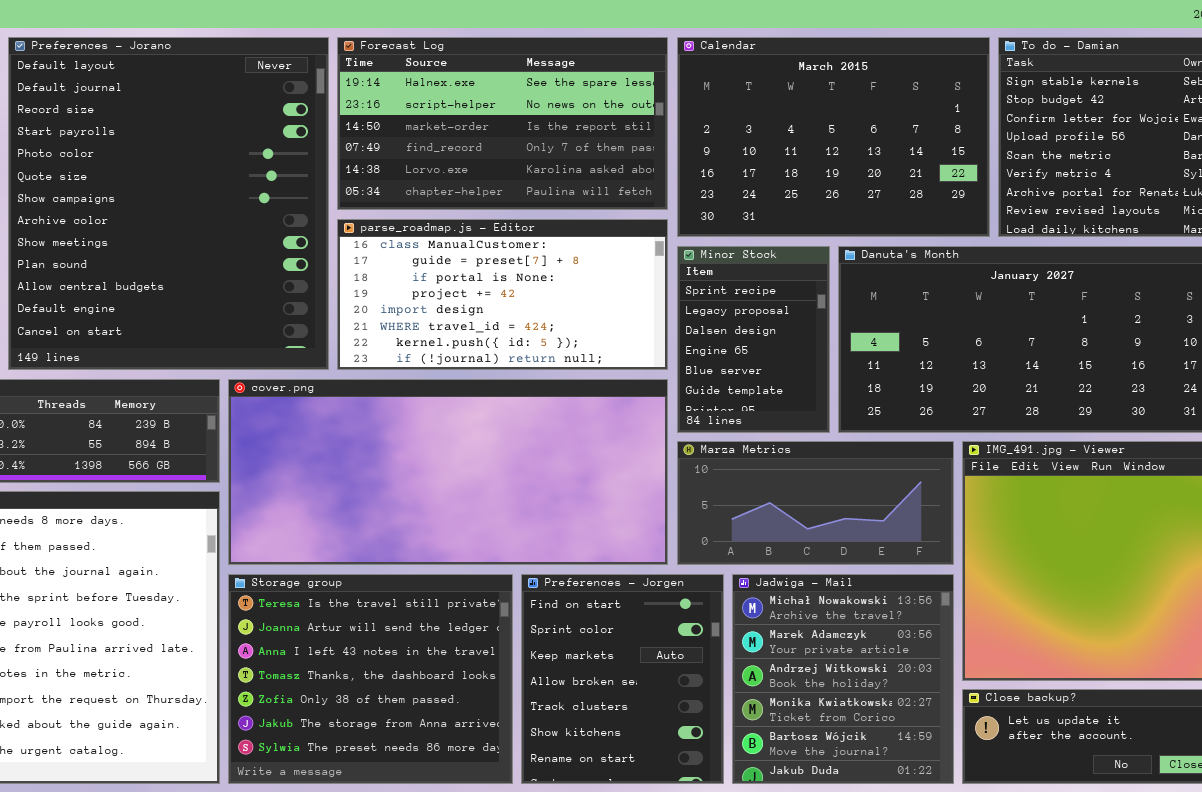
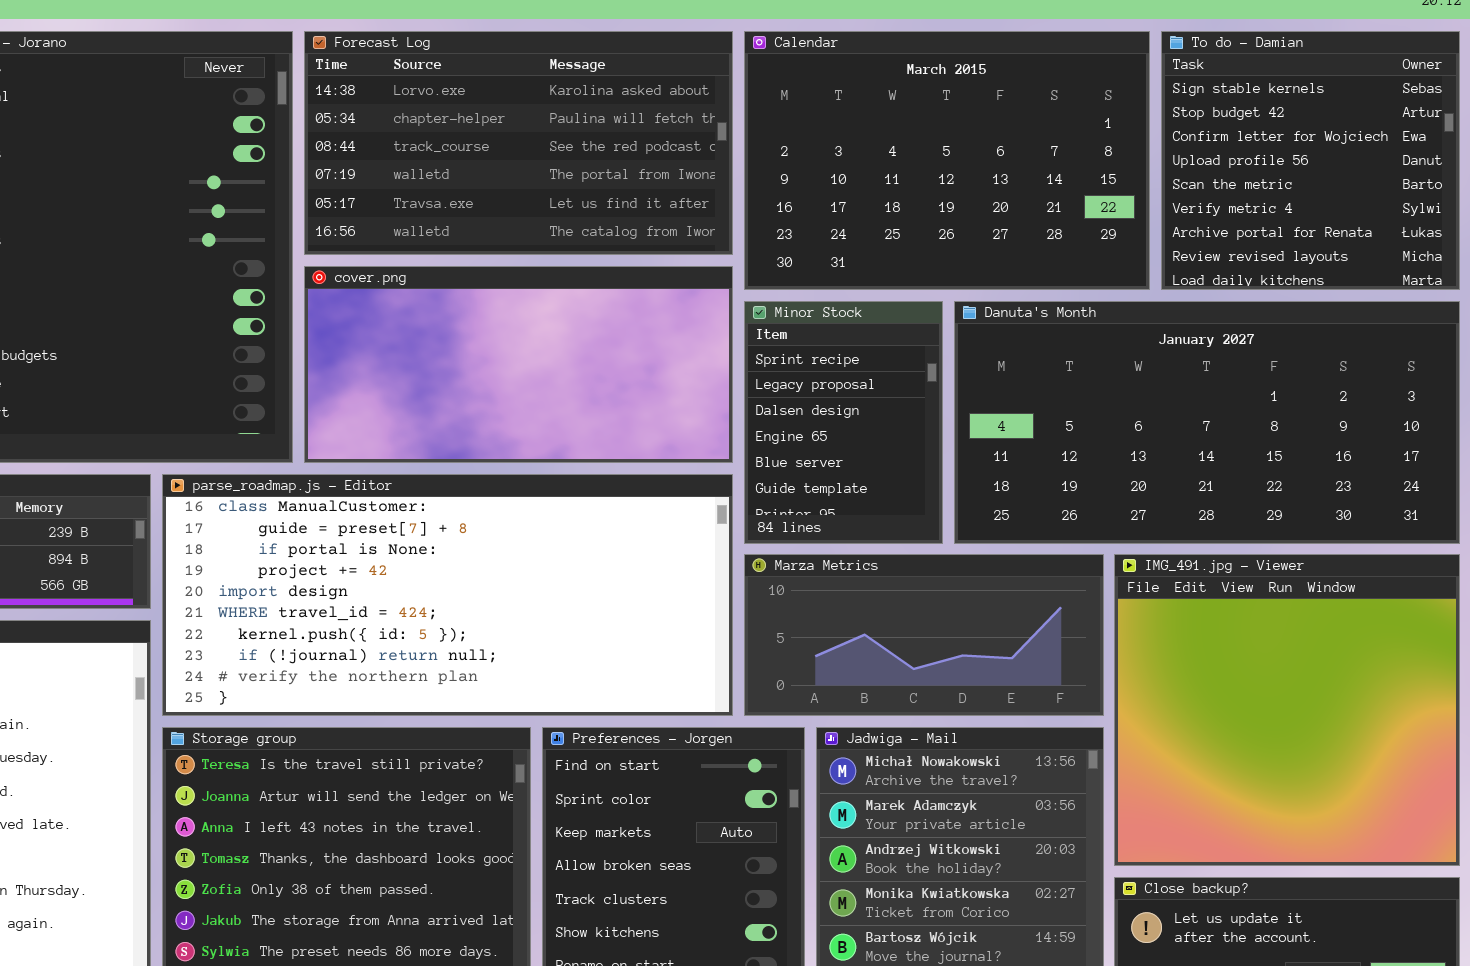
Forecast Log: [337,37,668,210] -> [304,31,733,255], scrolled down 4 rows
parse_roadmap.js - Editor: [337,219,668,370] -> [162,474,733,716], moved, resized
cover.png: [228,379,668,565] -> [304,266,733,463], moved, resized

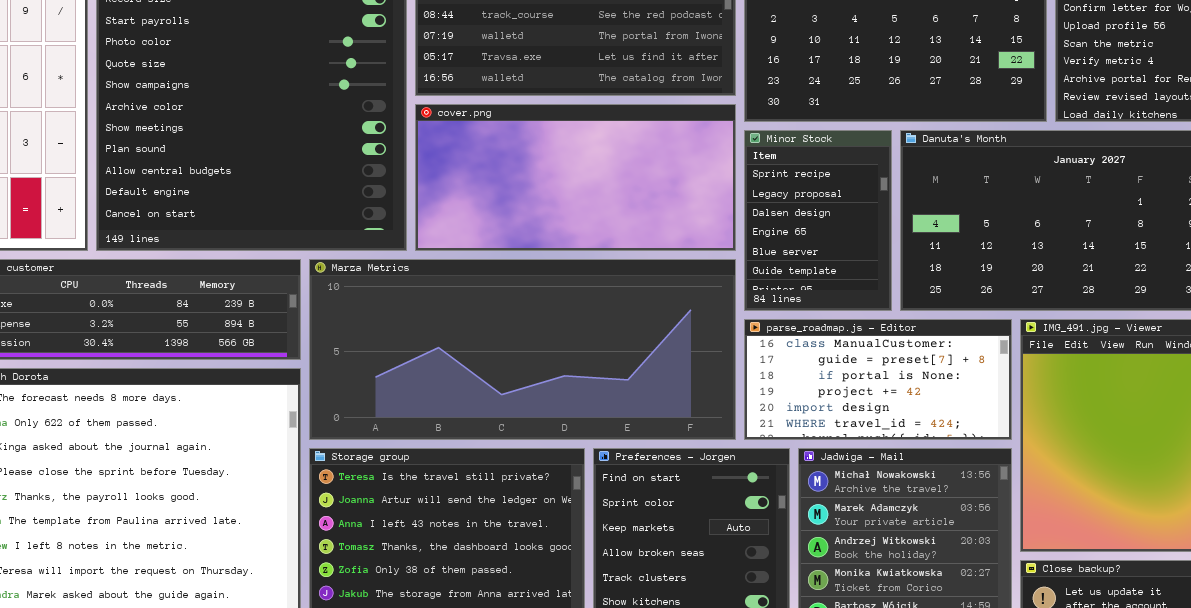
parse_roadmap.js - Editor: [162,474,733,716] -> [744,319,1012,440], moved, resized
Marza Metrics: [744,554,1104,716] -> [309,259,736,440], moved, resized

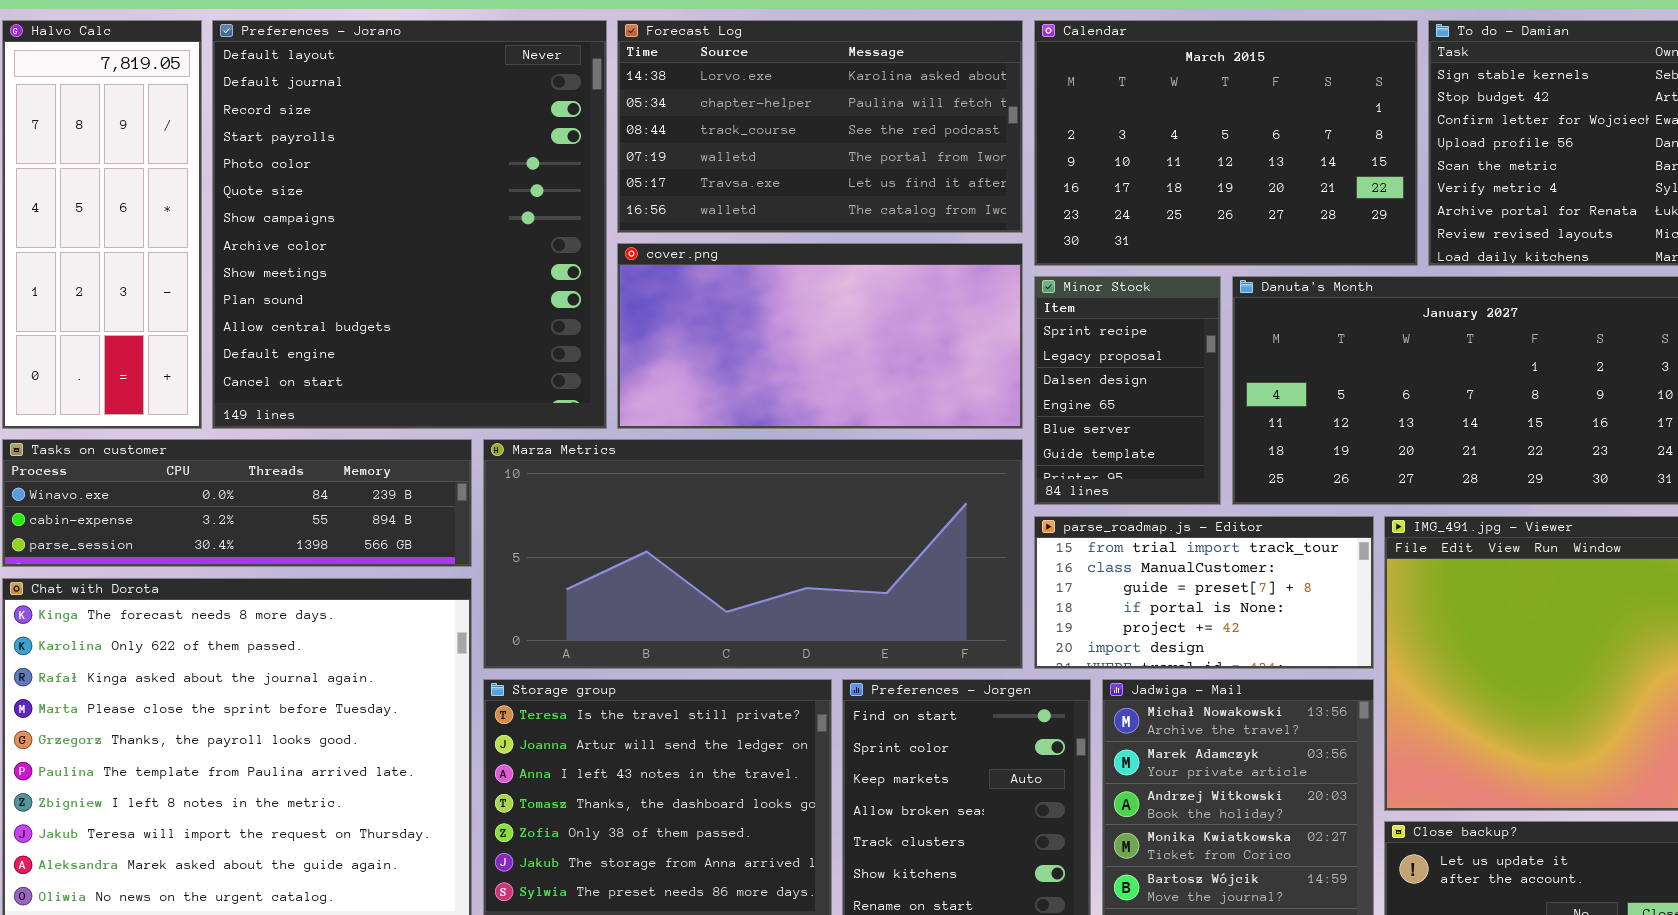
parse_roadmap.js - Editor: [744,319,1012,440] -> [1034,516,1374,669], scrolled up 1 row

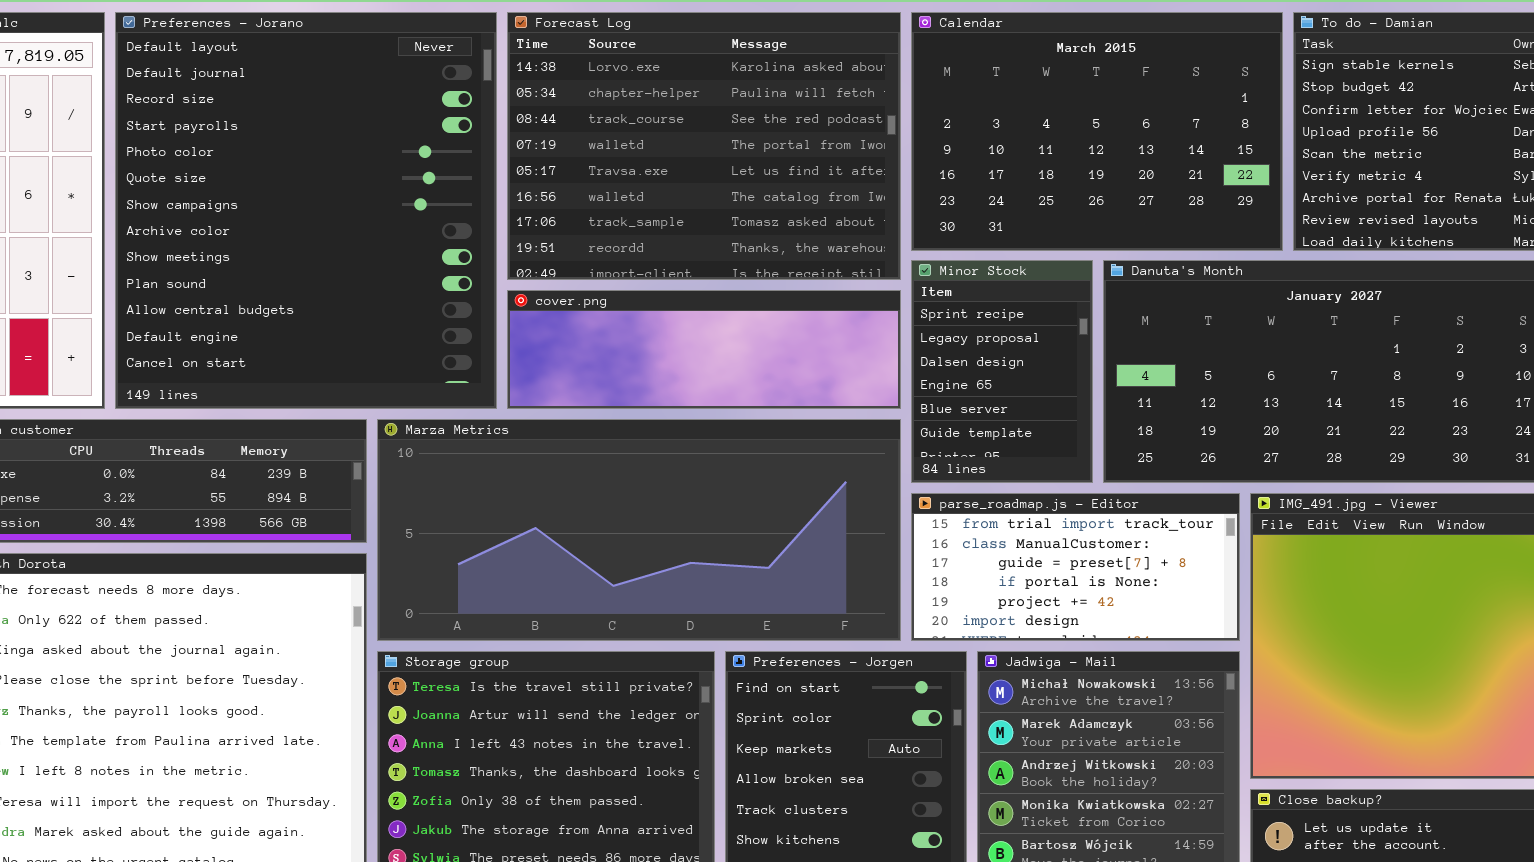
Forecast Log: [617,20,1023,233] -> [507,12,901,280], resized
cover.png: [617,243,1023,429] -> [507,290,901,409], resized

